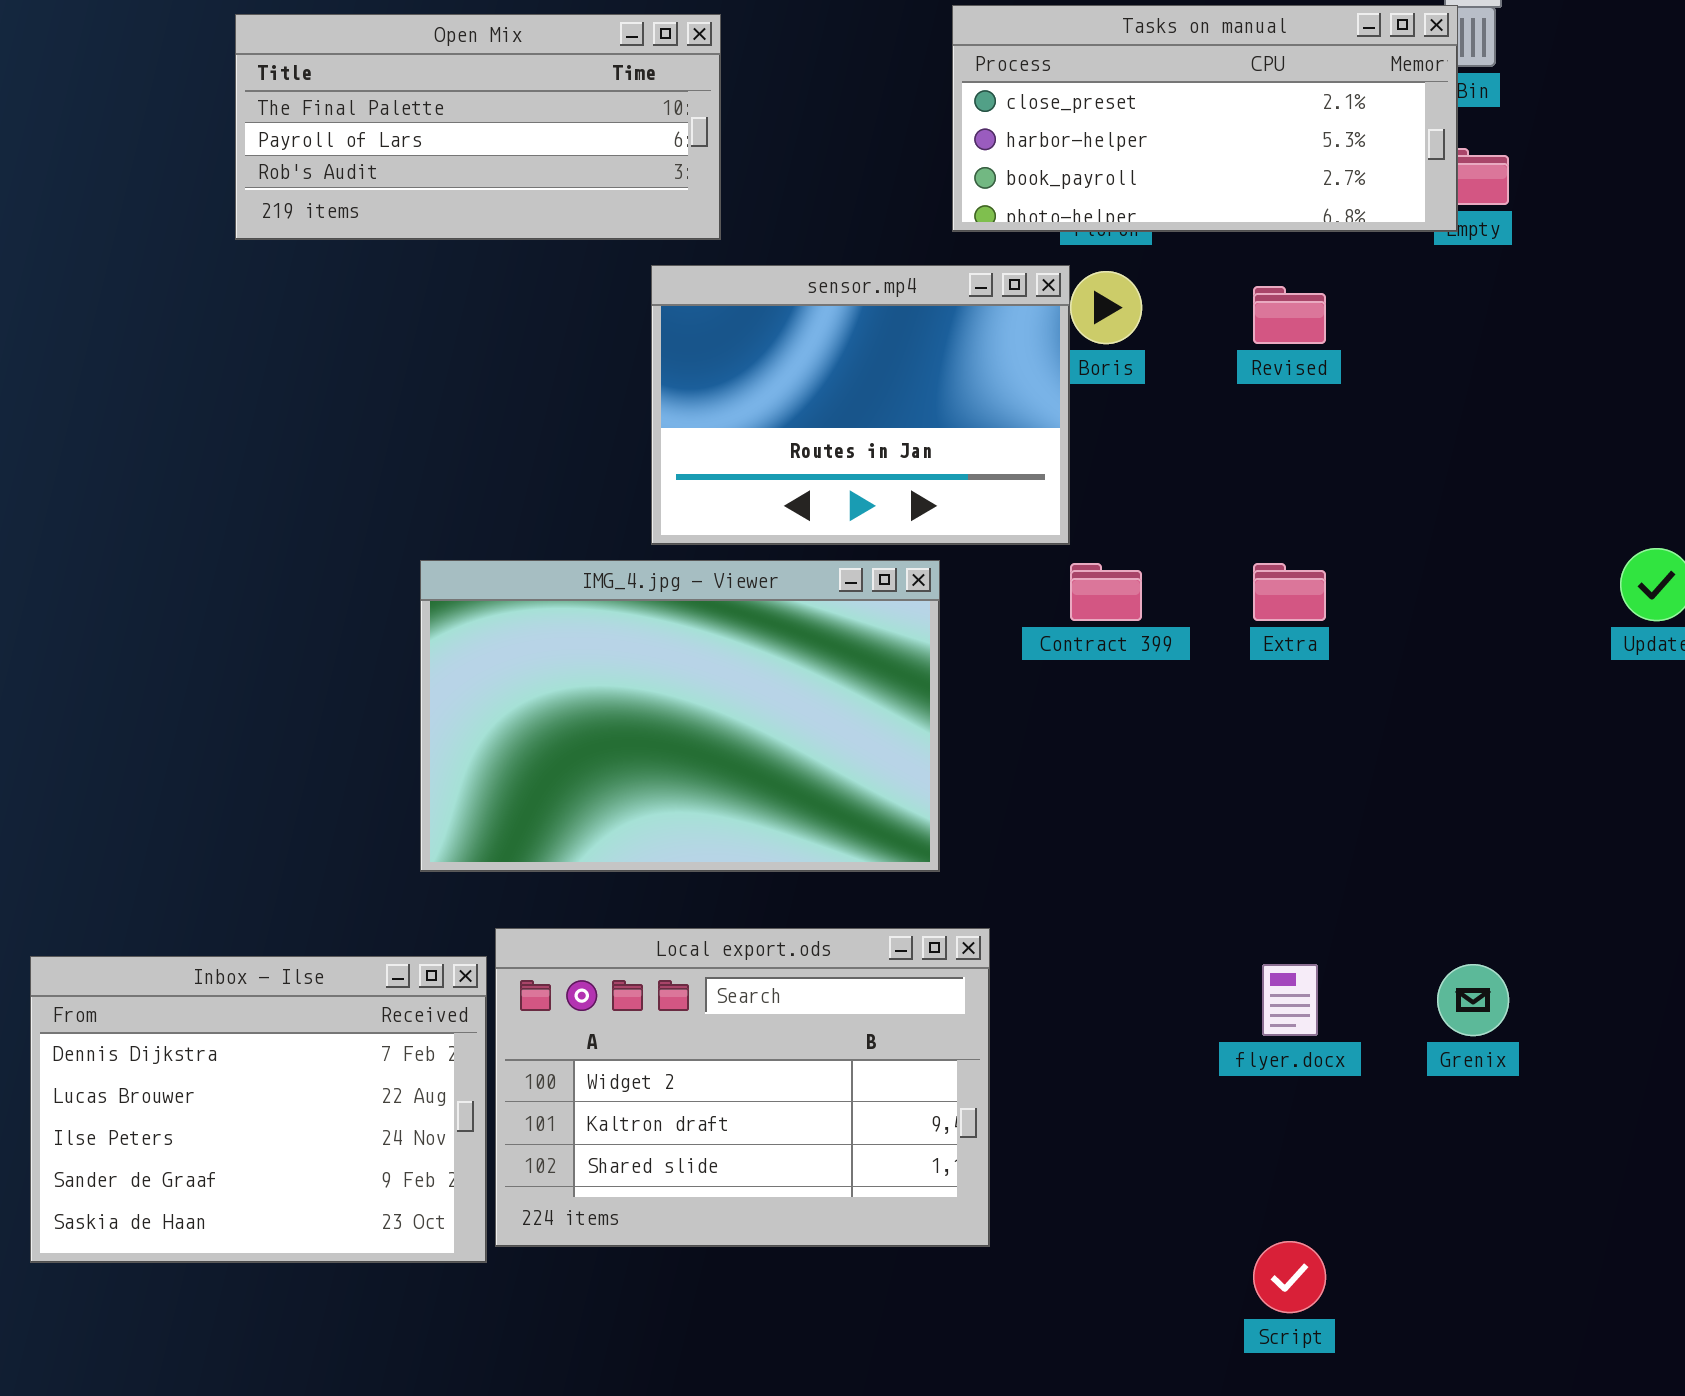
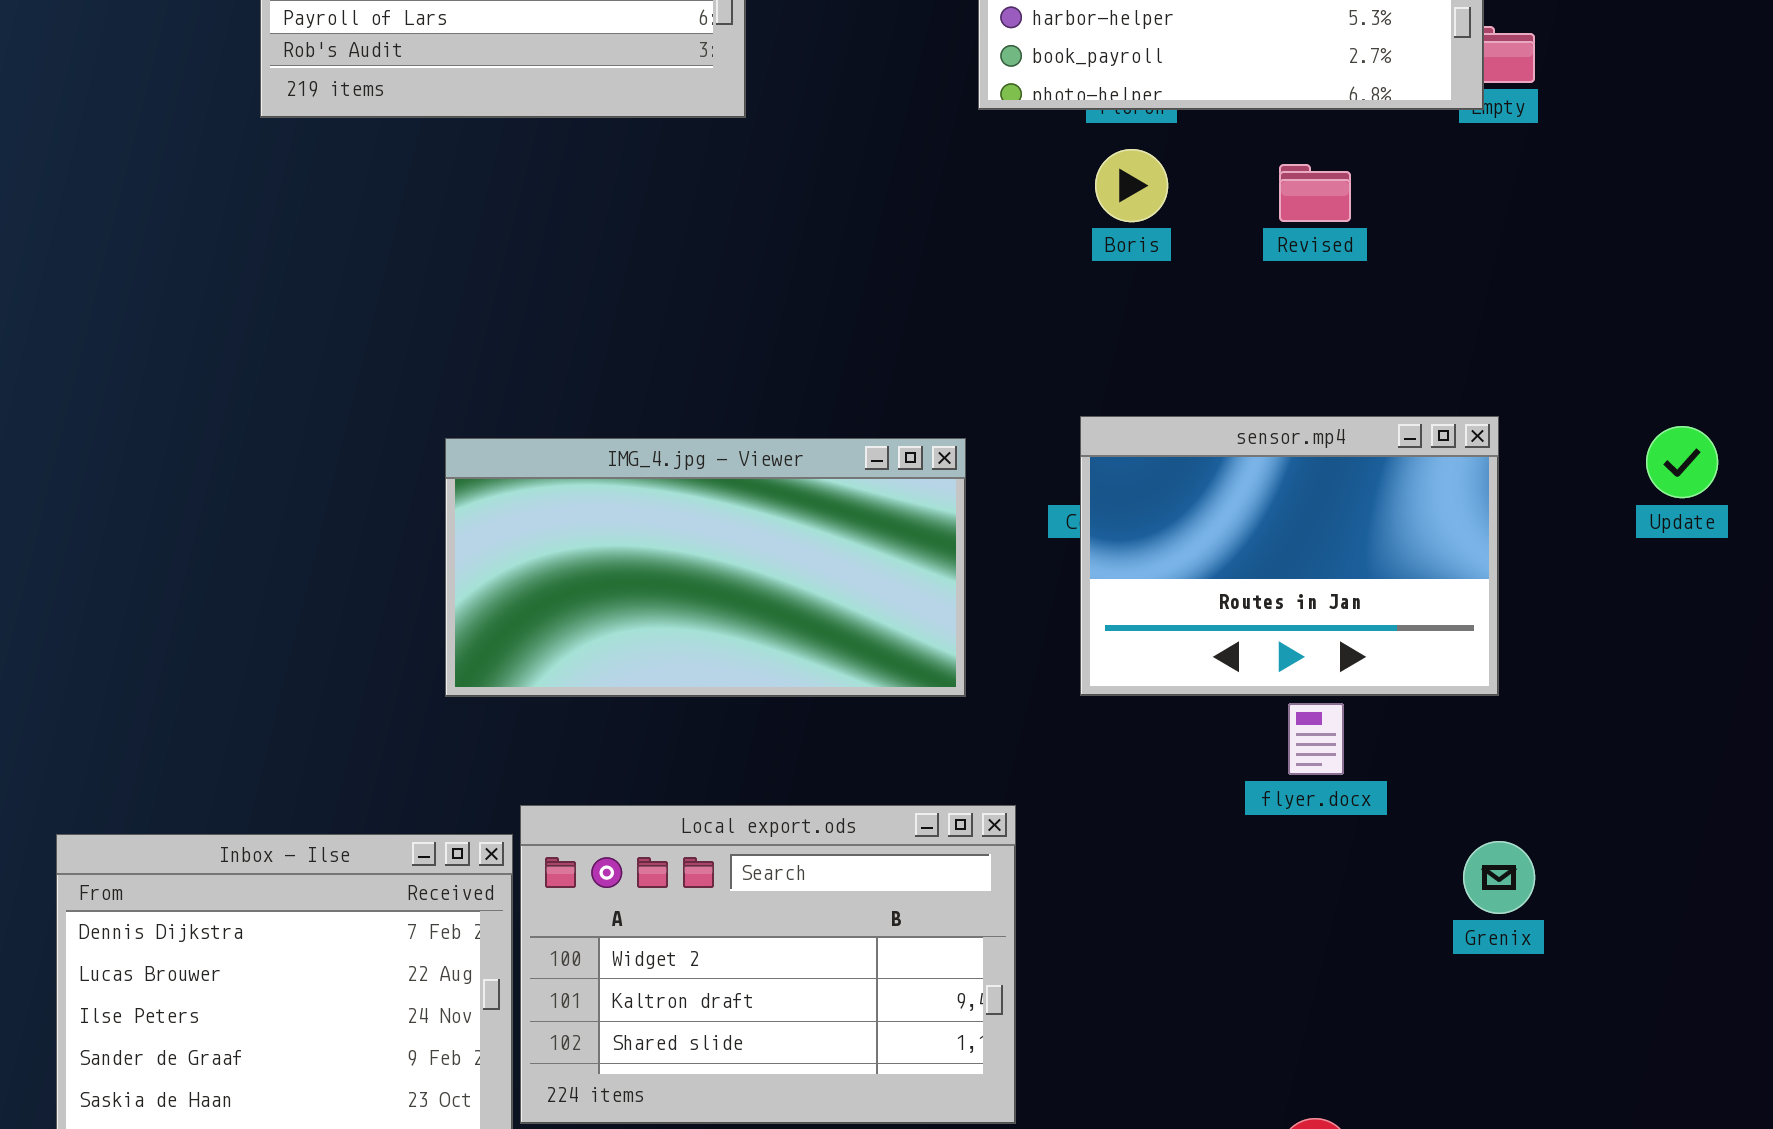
sensor.mp4: [651,265,1070,545] -> [1080,416,1499,696], moved
IMG_4.jpg - Viewer: [420,560,940,872] -> [445,438,966,697], resized
flyer.docx: [1262,964,1318,1036] -> [1288,703,1344,775], moved

